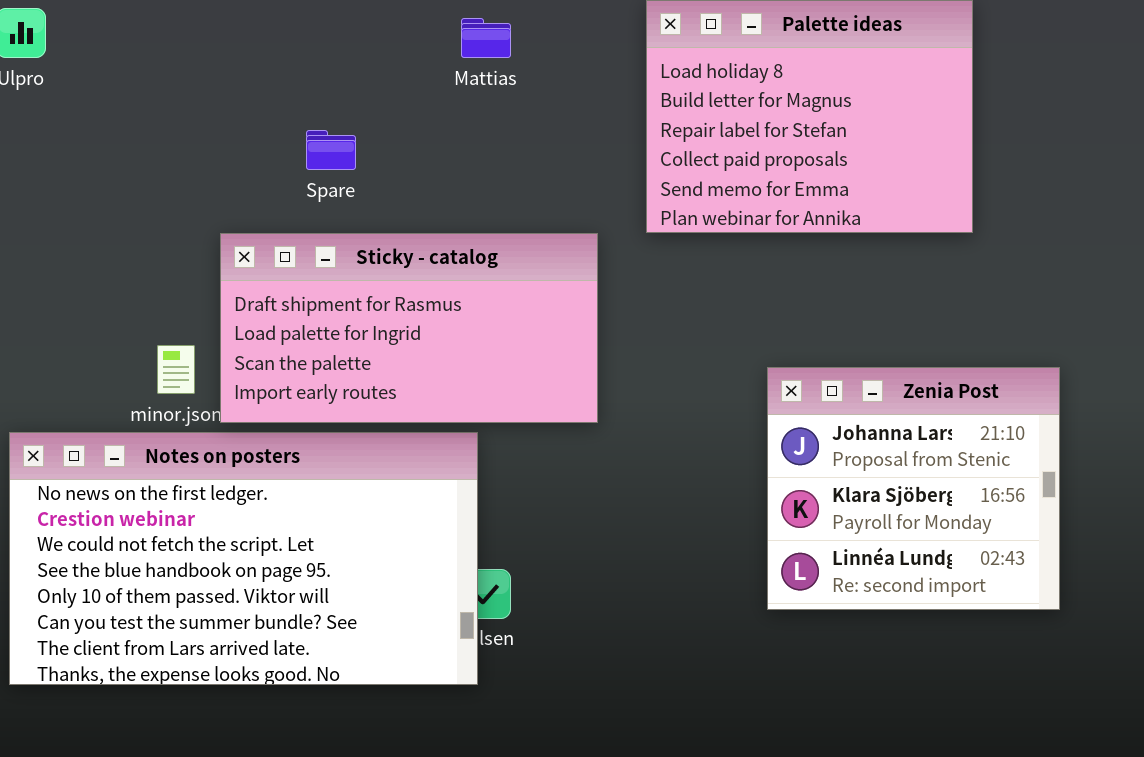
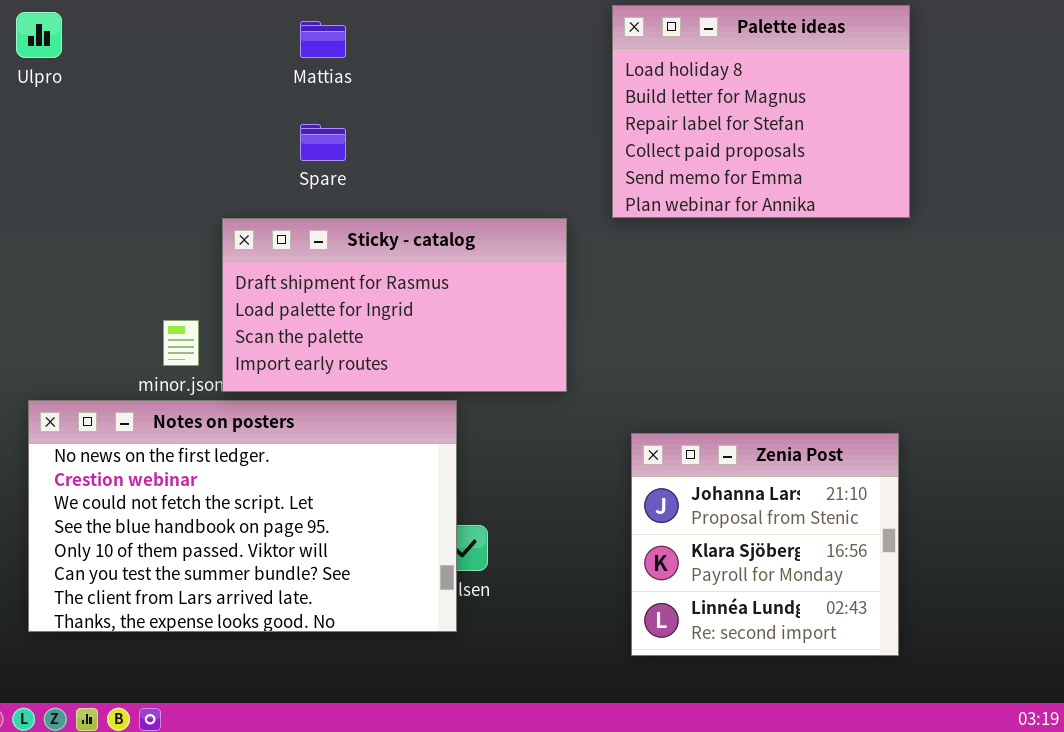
Mattias: [461,18,511,58] -> [300,21,346,58], moved
Zenia Post: [767,367,1060,610] -> [631,433,899,656], moved

